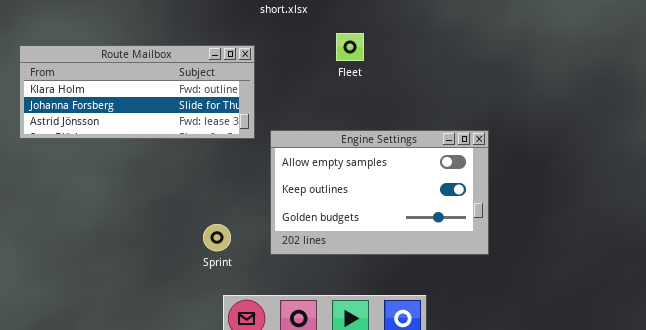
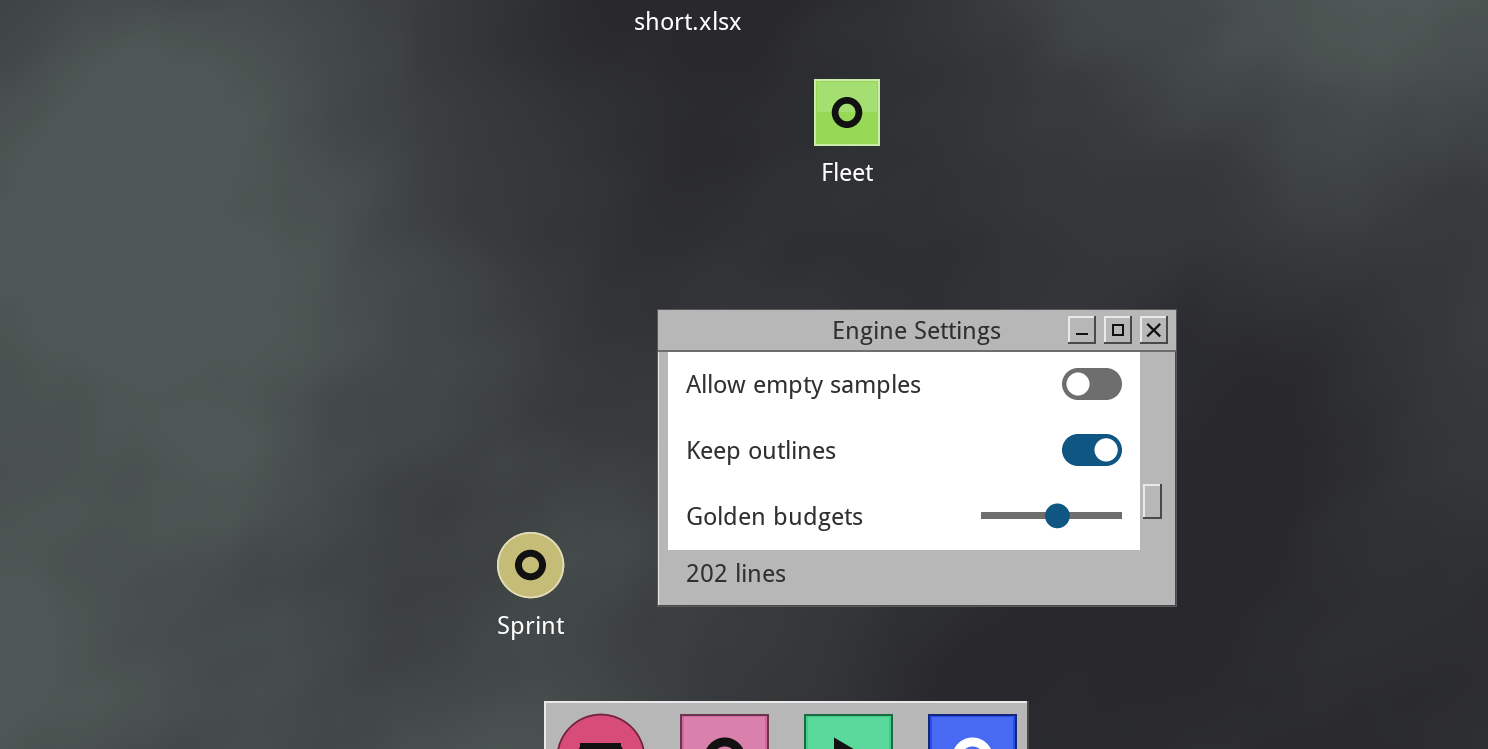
Route Mailbox: [19,45,255,139] -> none, closed

